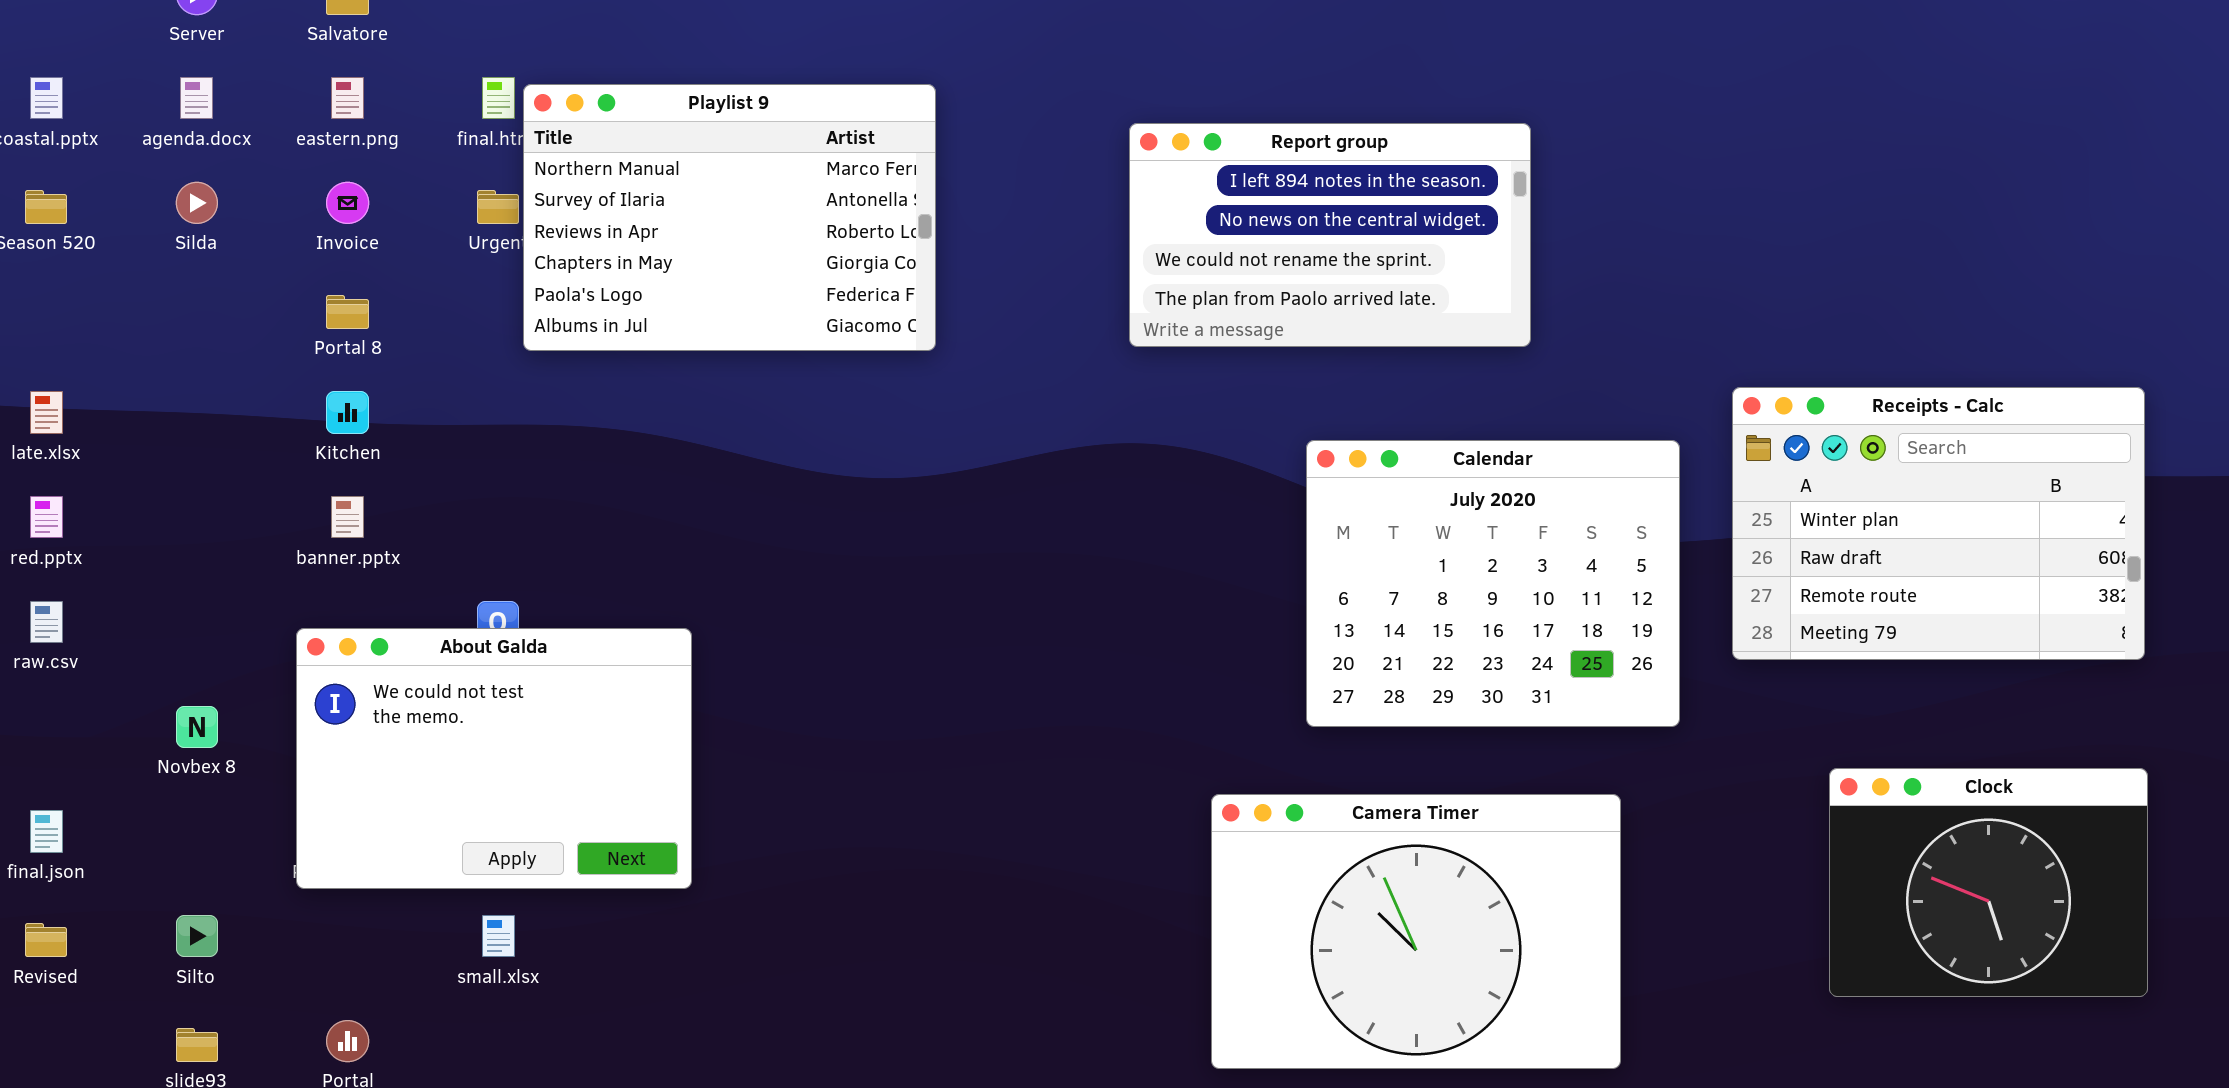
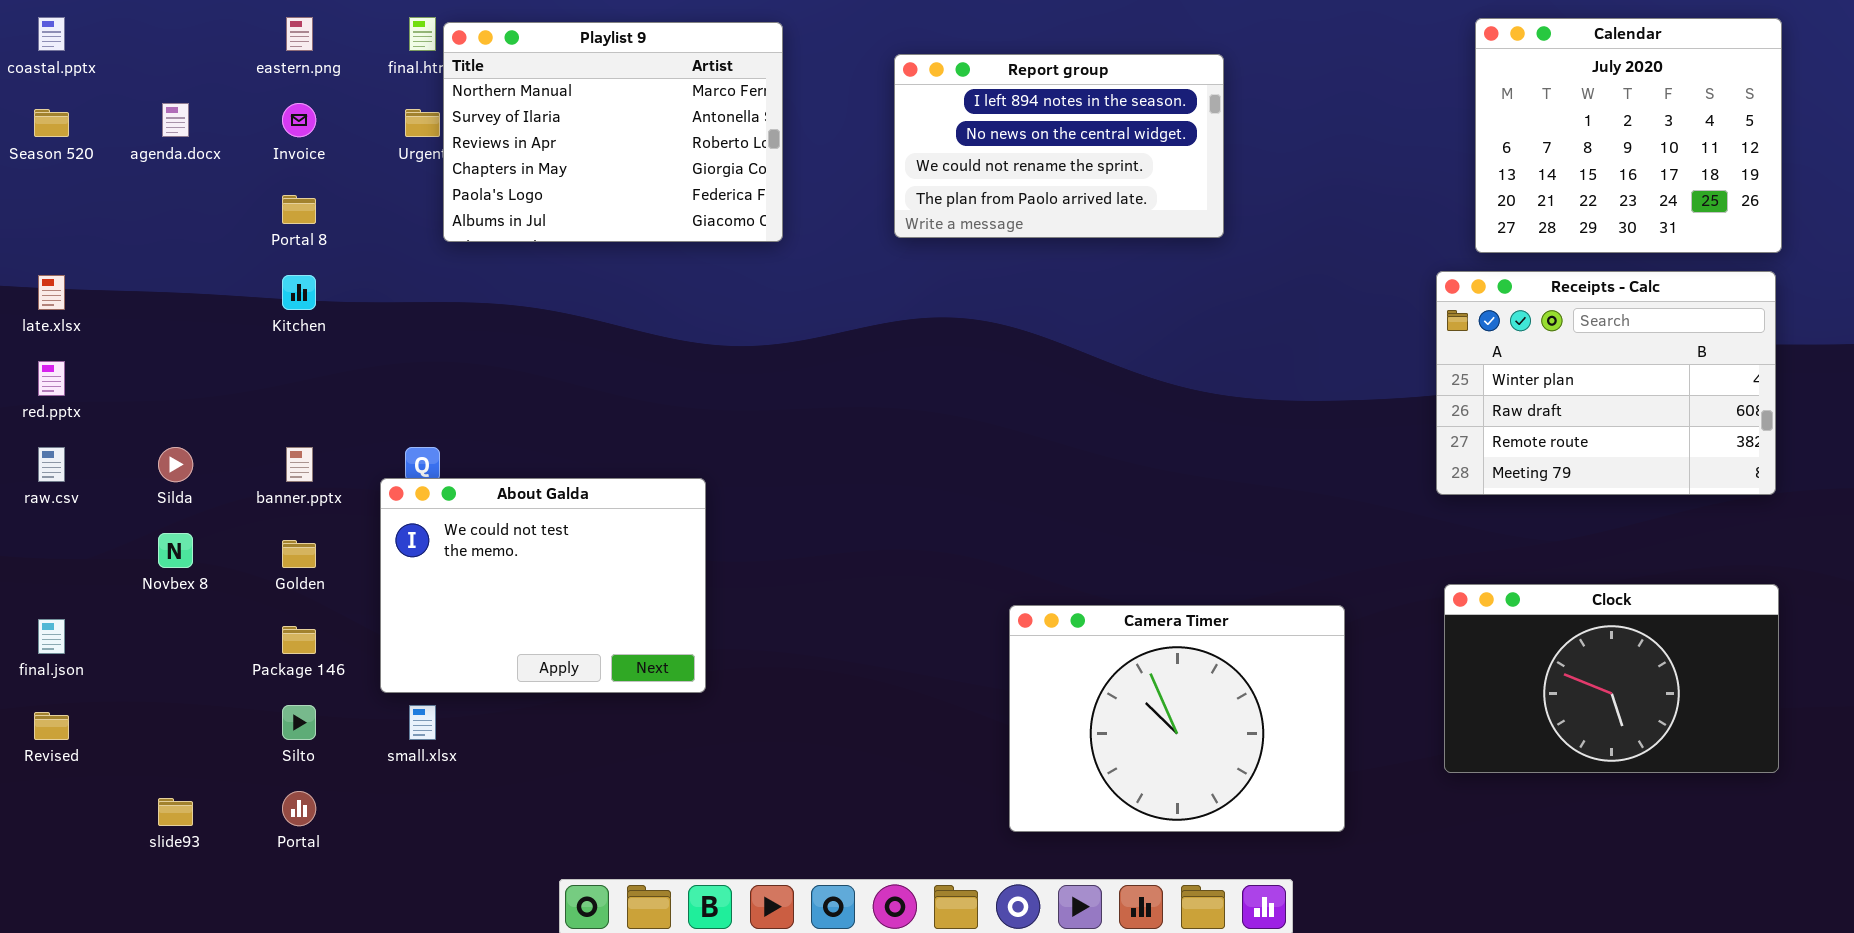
agenda.docx: [180,77,213,119] -> [162,103,189,137], moved
Report group: [1129,123,1531,347] -> [894,54,1224,238], moved
Silda: [176,182,218,224] -> [158,447,193,482], moved
Calendar: [1306,440,1680,727] -> [1475,18,1782,253], moved
banner.pptx: [331,496,364,538] -> [286,447,313,482], moved
About Galda: [296,628,692,889] -> [380,478,706,693], moved
Clock: [1829,768,2148,997] -> [1444,584,1779,773], resized
Silto: [176,915,218,957] -> [282,705,316,740], moved

